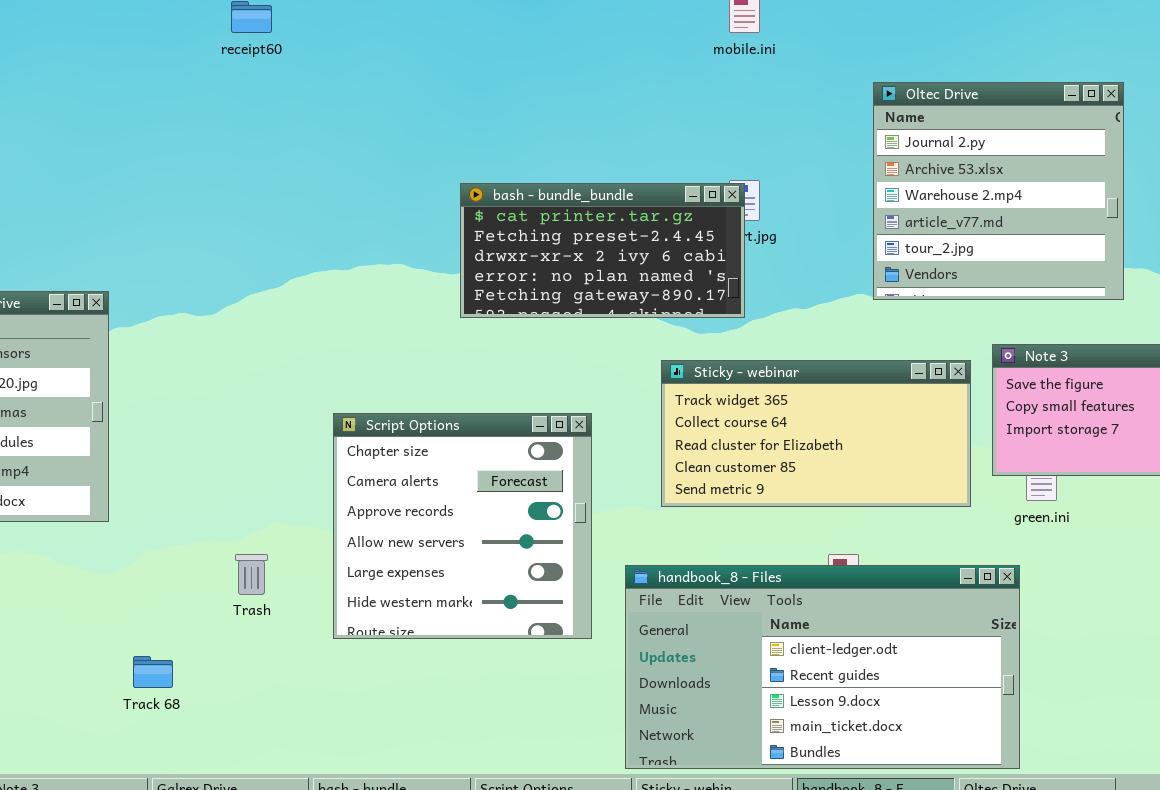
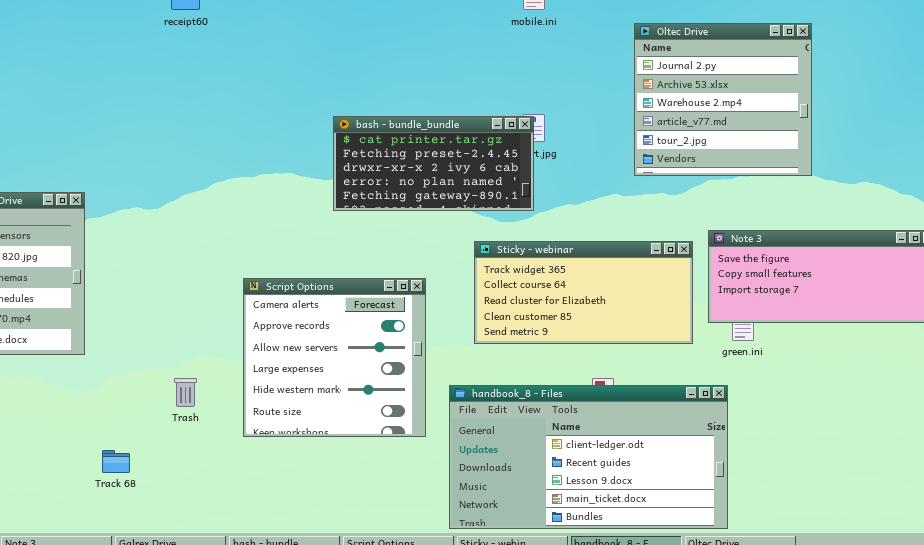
Oltec Drive: [873,82,1124,300] -> [634,23,812,176], moved
Script Options: [333,413,592,639] -> [243,278,426,437], scrolled down 1 row

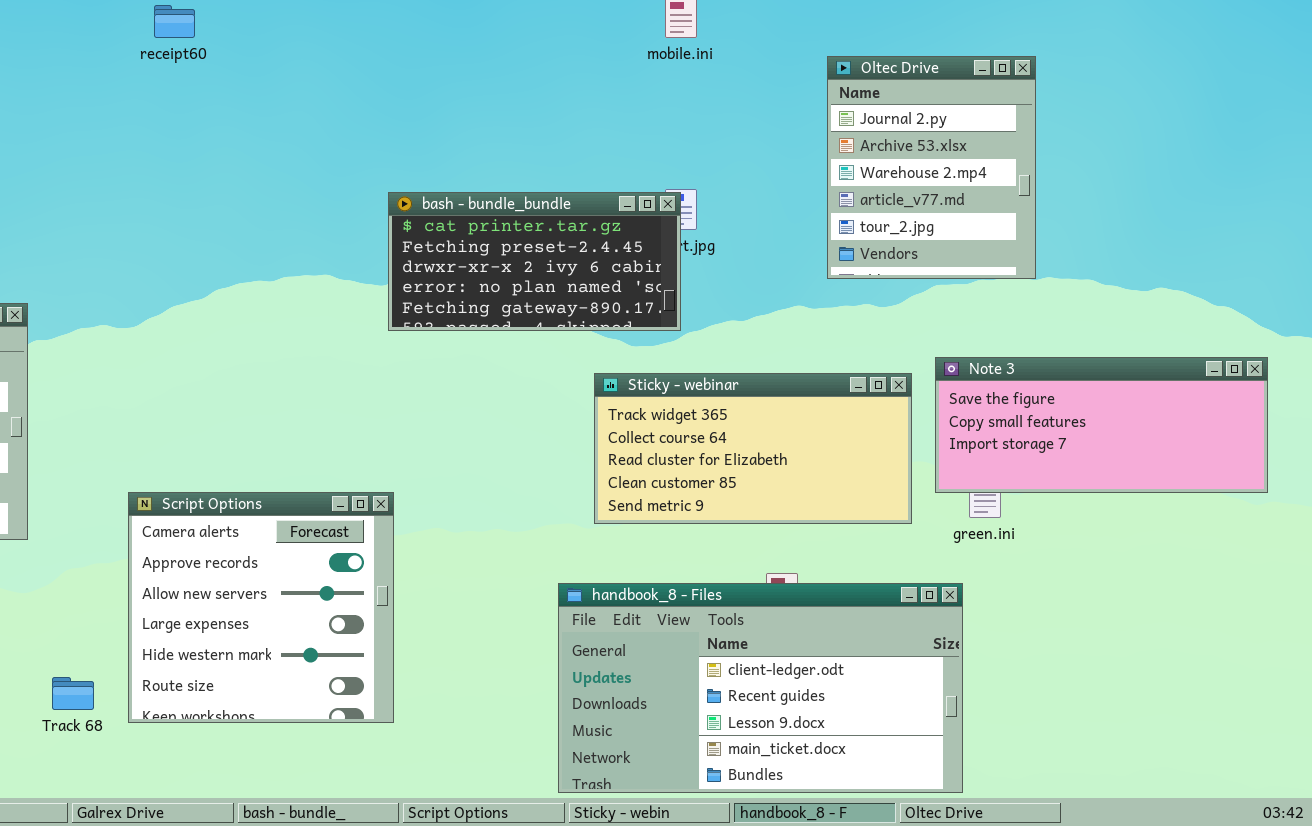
Oltec Drive: [634,23,812,176] -> [827,56,1036,279], resized
Script Options: [243,278,426,437] -> [128,492,394,723], moved

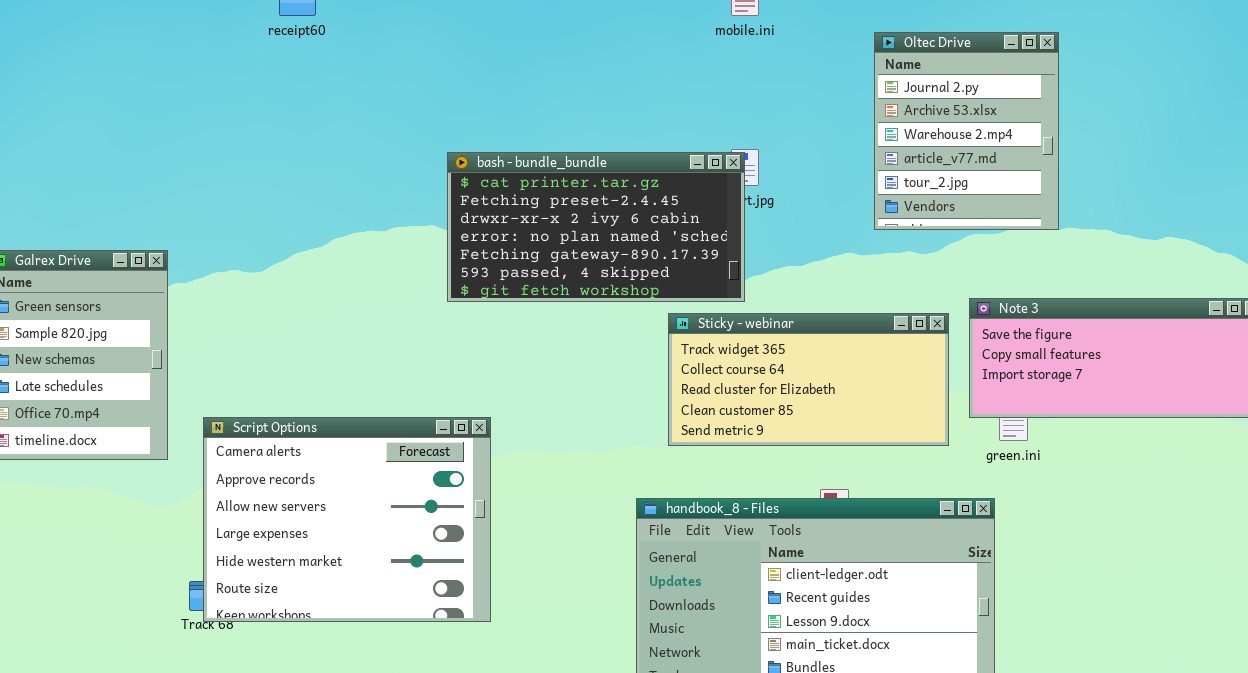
bash - bundle_bundle: [388,192,681,331] -> [447,152,745,302], resized
Script Options: [128,492,394,723] -> [203,417,491,622], resized

